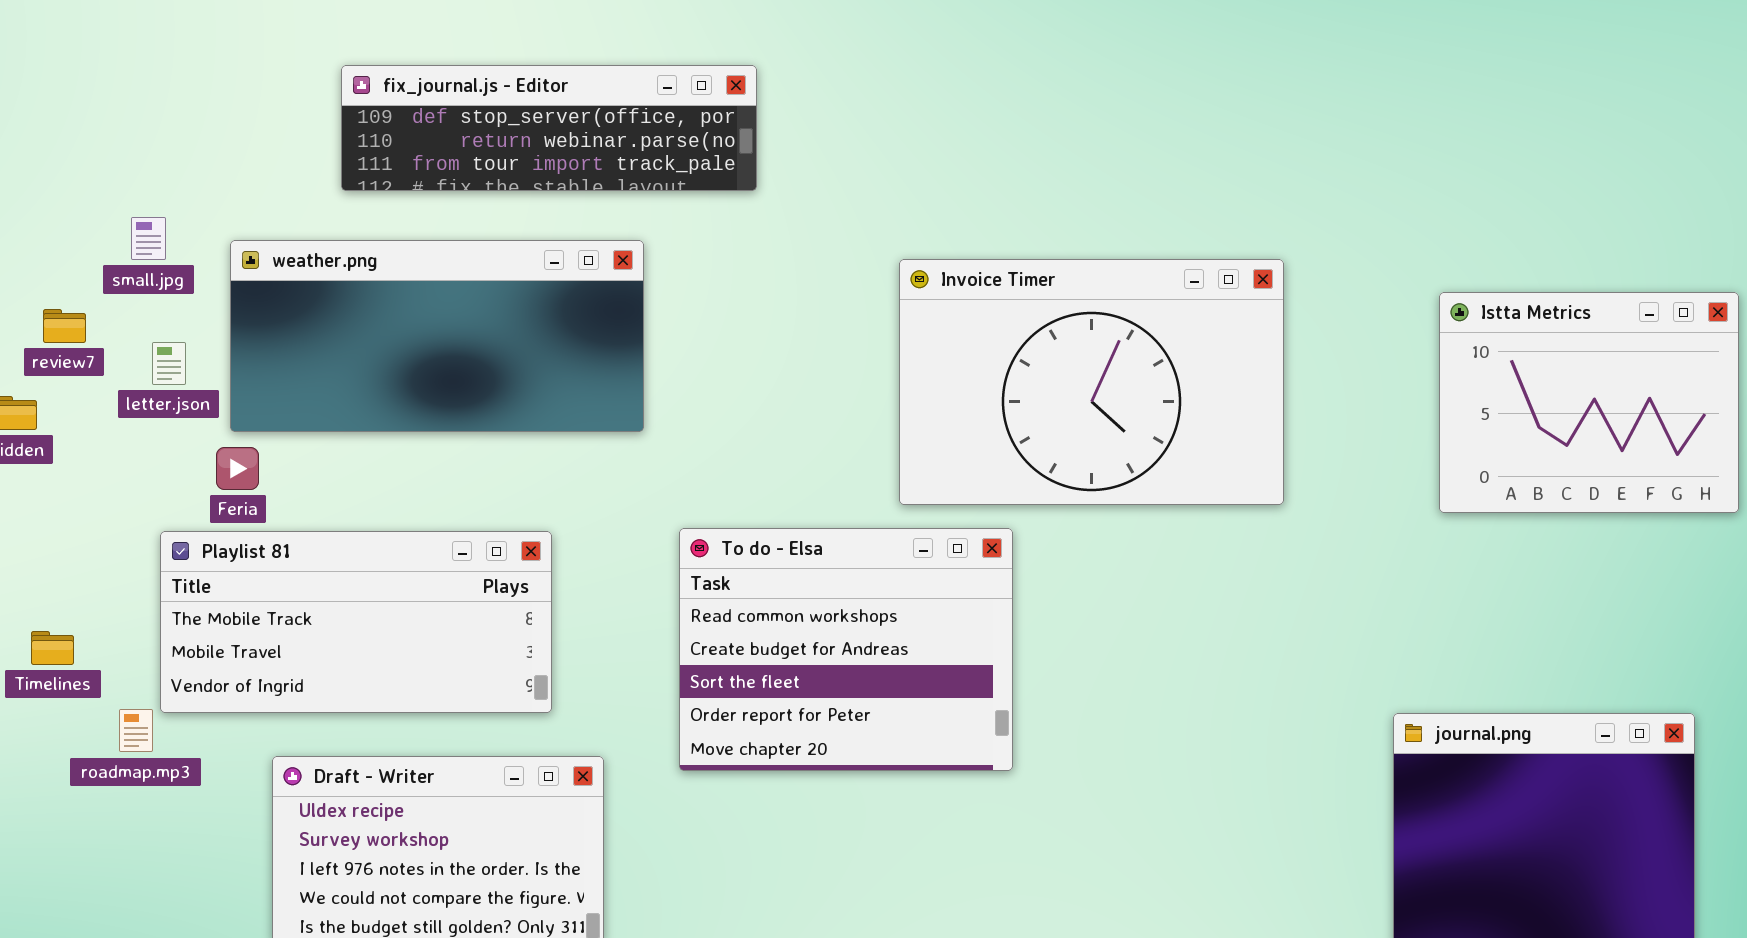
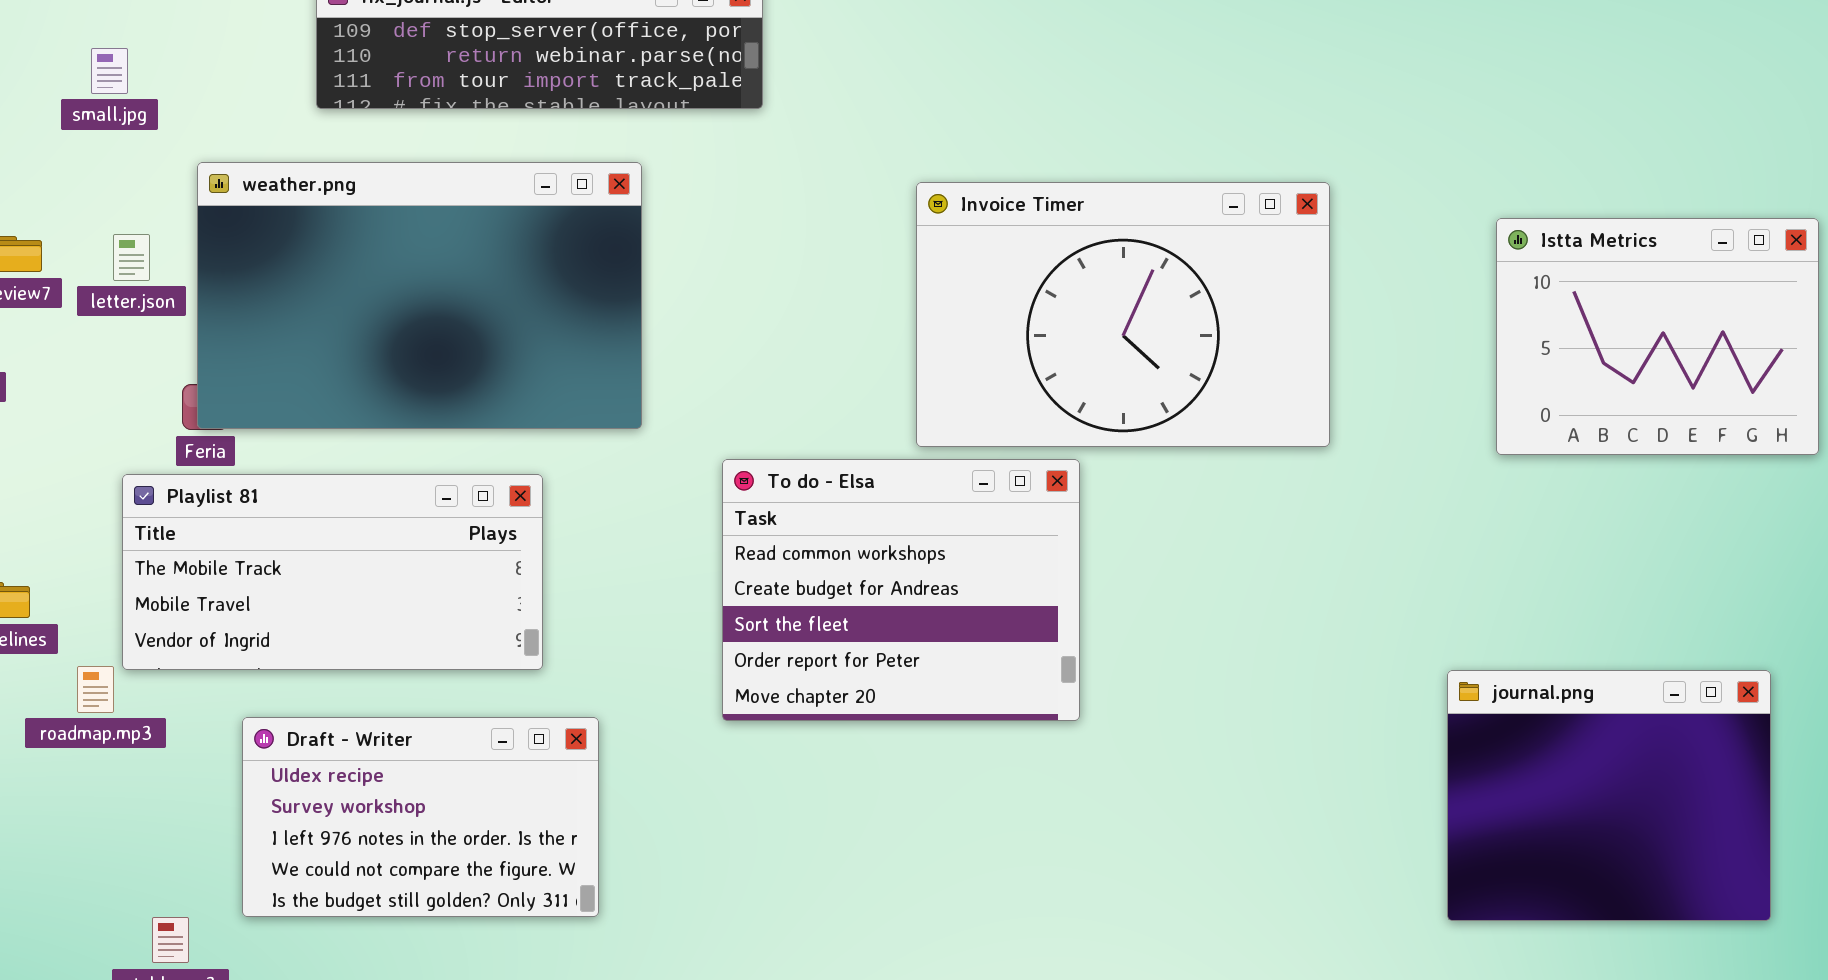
small.jpg: [131,217,166,260] -> [91,48,128,94], moved
weather.png: [230,240,644,432] -> [197,162,642,429], resized
letter.json: [152,342,186,385] -> [113,234,150,281], moved
To do - Elsa: [679,528,1013,771] -> [722,459,1080,721], moved

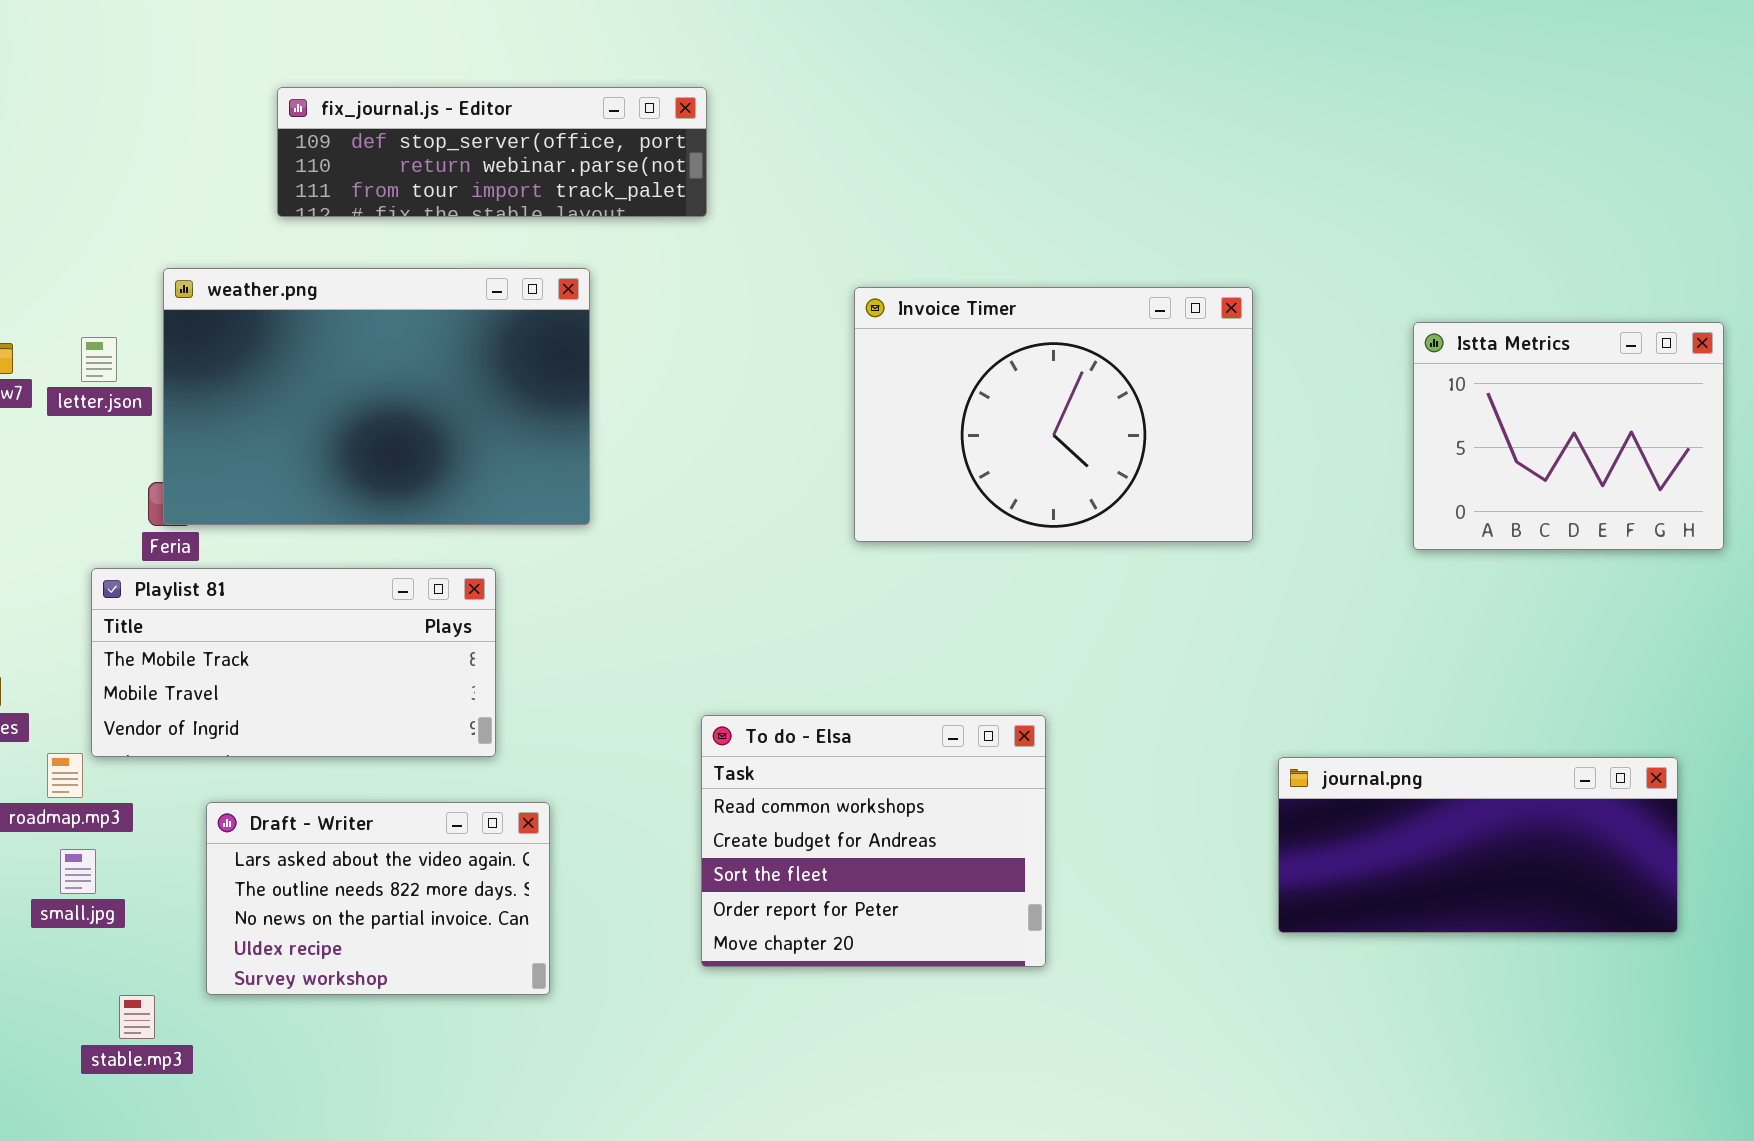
small.jpg: [91,48,128,94] -> [60,849,96,894], moved
To do - Elsa: [722,459,1080,721] -> [701,715,1046,967], moved
journal.png: [1447,670,1771,921] -> [1278,757,1678,933], resized
Draft - Writer: [242,717,599,917] -> [206,802,550,995], scrolled up 3 rows

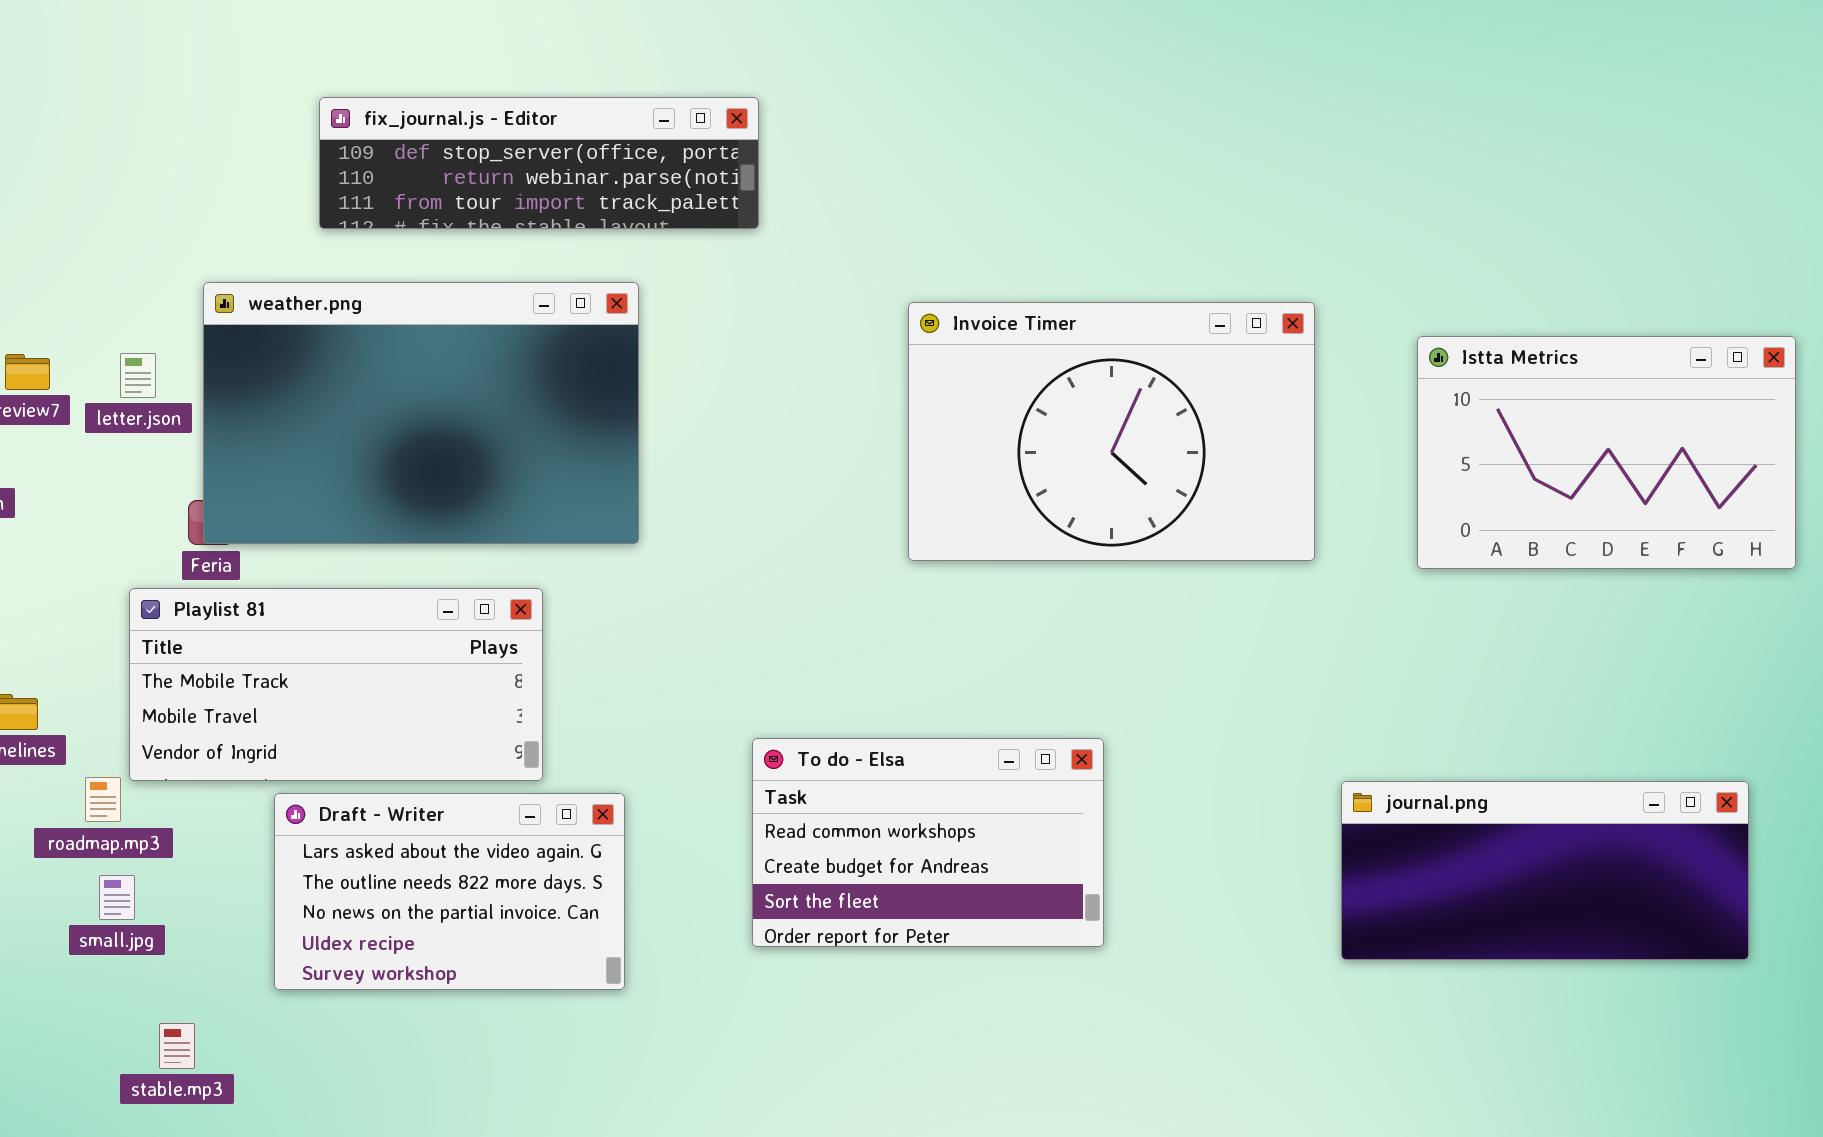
Istta Metrics: [1413,322,1724,550] -> [1417,336,1796,569], resized
To do - Elsa: [701,715,1046,967] -> [752,738,1104,947], resized
Draft - Writer: [206,802,550,995] -> [274,793,625,990], moved

